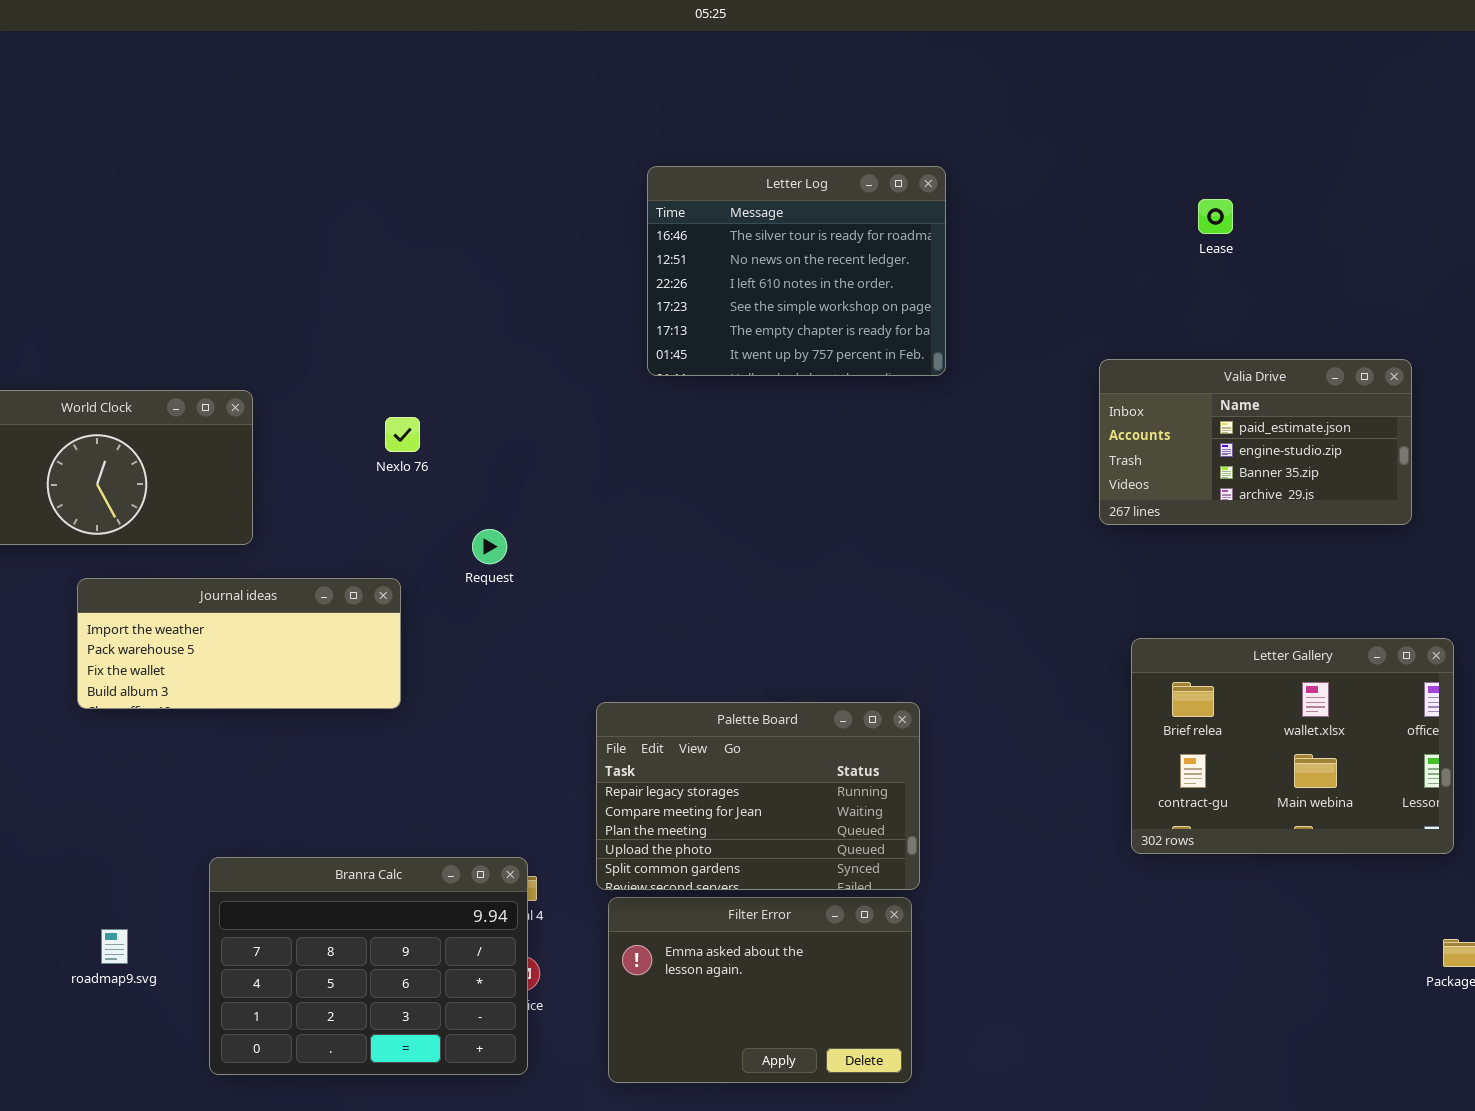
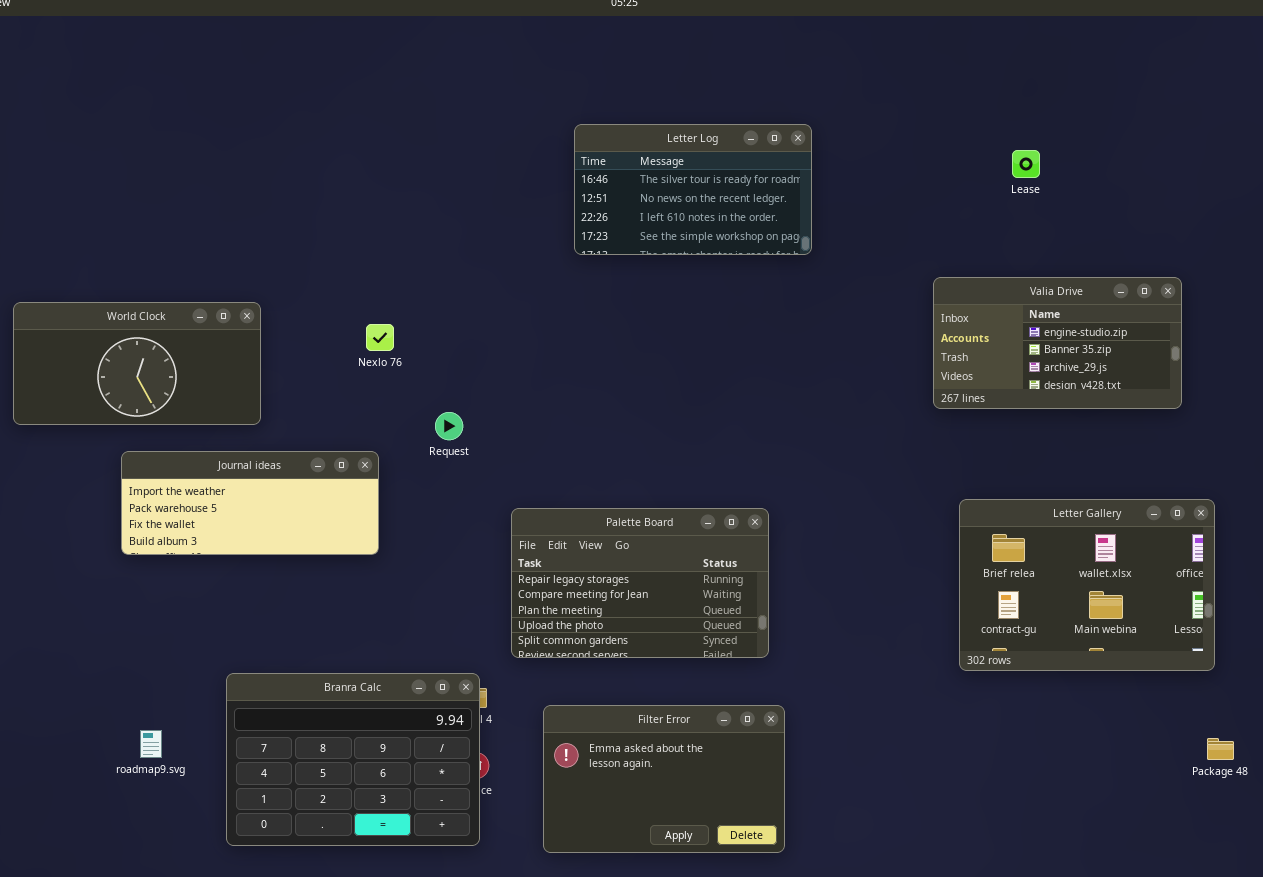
Letter Log: [647,166,946,376] -> [574,124,812,255], resized
Valia Drive: [1099,359,1412,525] -> [933,277,1182,409], scrolled down 1 row
Palette Board: [596,702,920,890] -> [511,508,769,658], moved

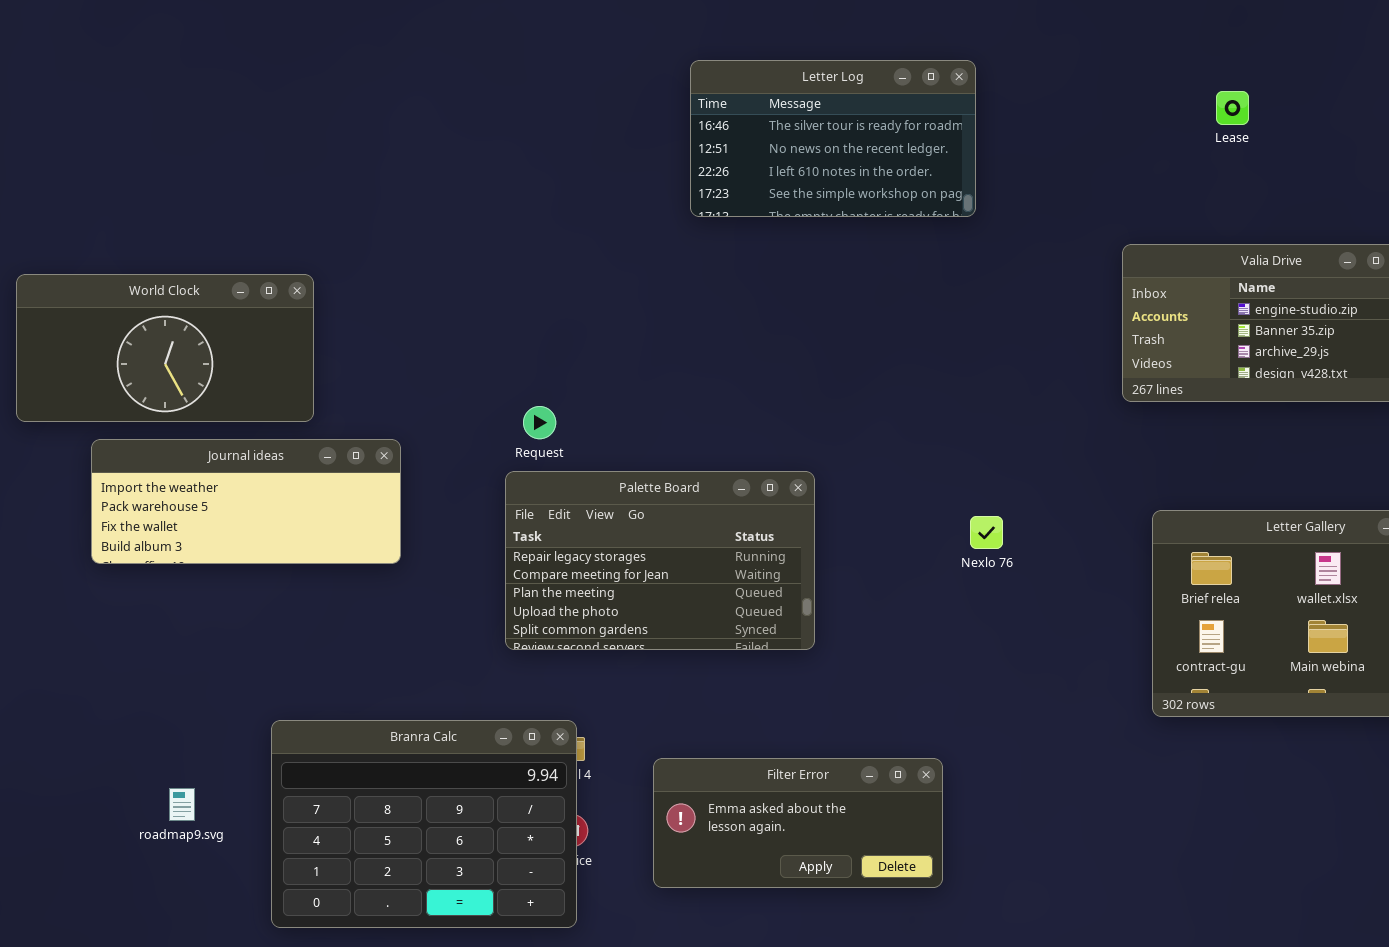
Nexlo 76: [366,324,394,351] -> [970,516,1003,549], moved
Journal ideas: [121,451,379,555] -> [91,439,401,564], moved
Palette Board: [511,508,769,658] -> [505,471,815,650], moved
Filter Error: [543,705,785,853] -> [653,758,943,888], resized

